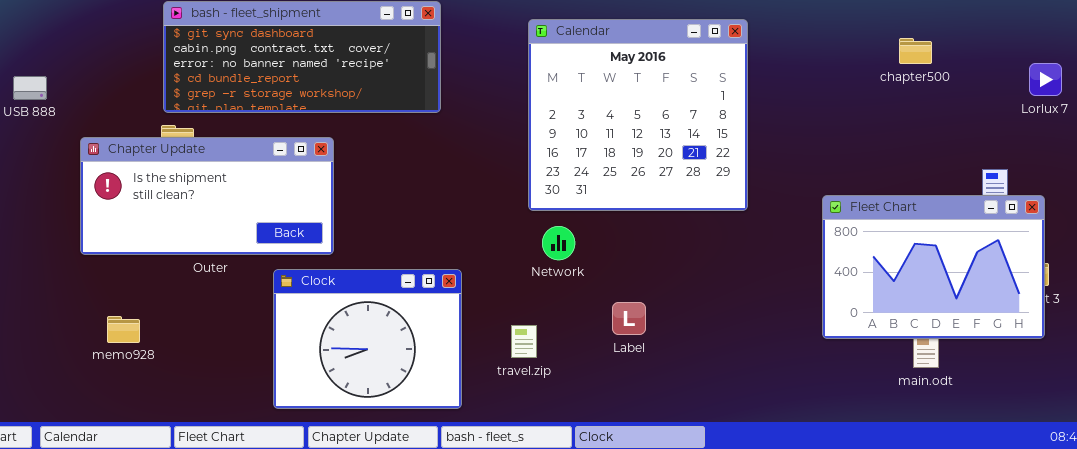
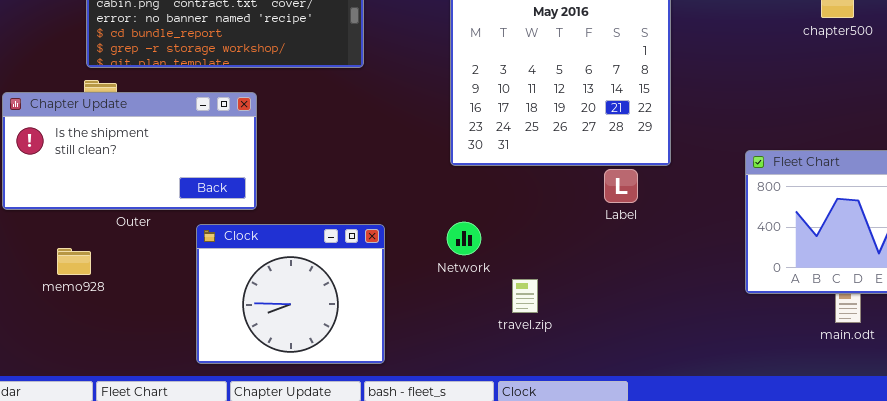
Network: [542,226,575,260] -> [447,222,481,255], moved
Label: [612,302,646,335] -> [604,169,638,203], moved
memo928: [107,316,140,343] -> [57,248,91,275], moved
travel.zip: [511,325,537,358] -> [512,279,538,313], moved

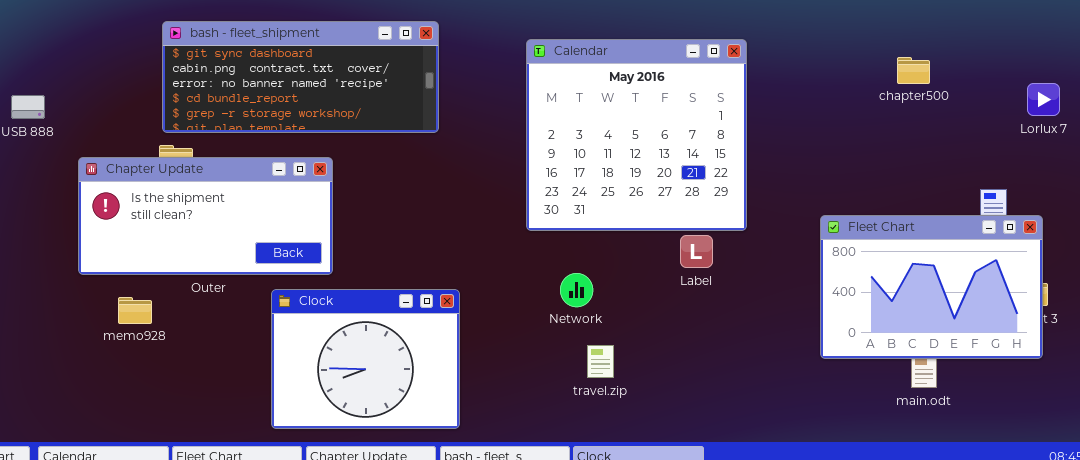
Network: [447,222,481,255] -> [560,273,593,307], moved
memo928: [57,248,91,275] -> [118,297,152,324], moved

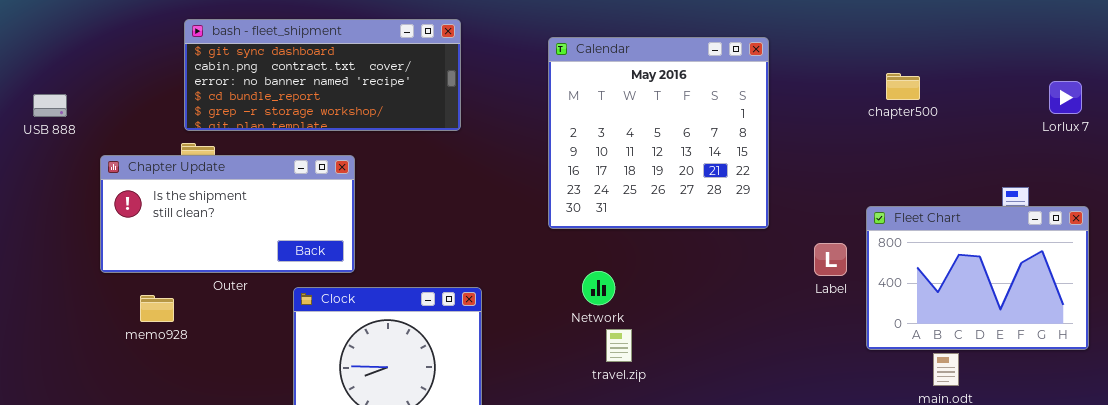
chapter500: [897,57,930,84] -> [886,73,920,100], moved
Fleet Chart: [820,215,1043,359] -> [866,206,1089,350], moved
Label: [680,235,713,268] -> [814,243,847,276], moved
travel.zip: [587,345,614,378] -> [606,329,632,362], moved

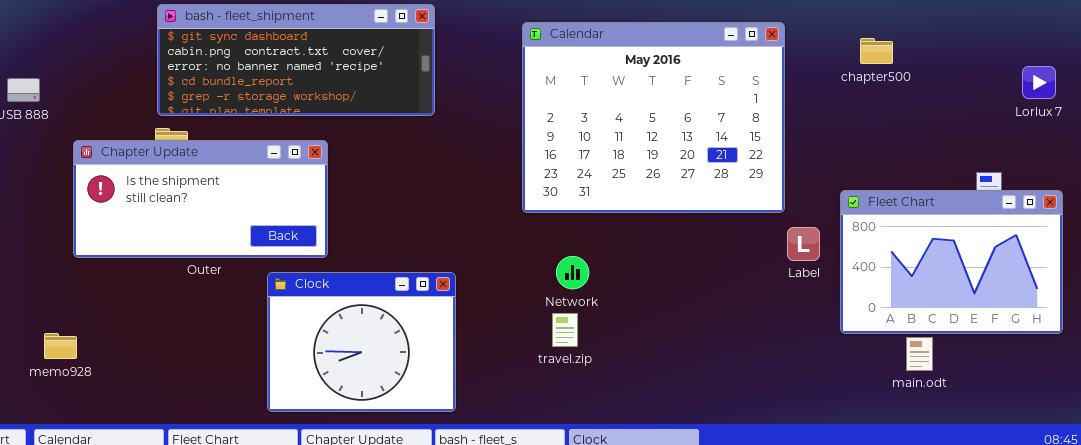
Calendar: [548,37,769,229] -> [522,22,785,213], resized
chapter500: [886,73,920,100] -> [860,38,893,64], moved
memo928: [140,295,174,322] -> [44,333,77,359], moved
travel.zip: [606,329,632,362] -> [552,313,578,347], moved

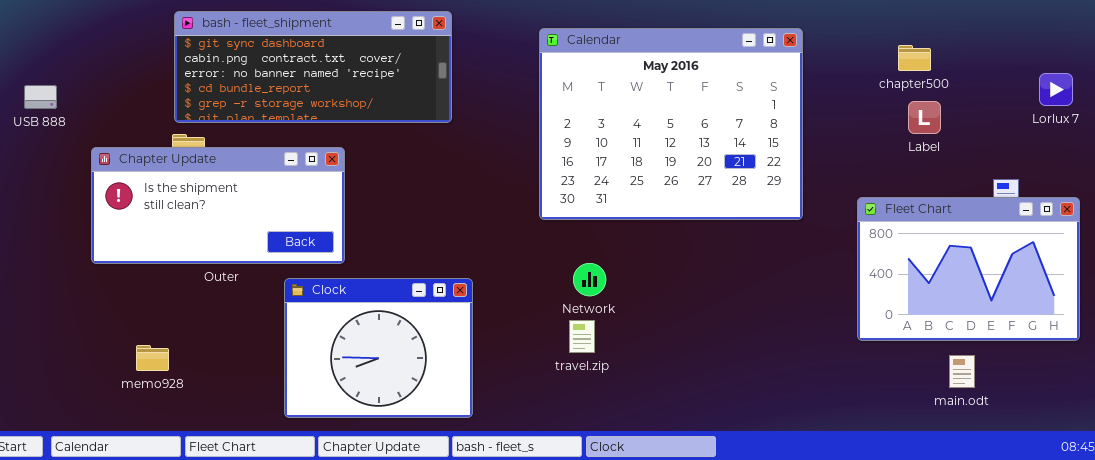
chapter500: [860,38,893,64] -> [898,45,931,71], moved
Label: [787,227,820,261] -> [908,101,941,134], moved
memo928: [44,333,77,359] -> [136,345,169,371], moved
main.odt: [906,337,933,371] -> [949,355,975,388], moved

